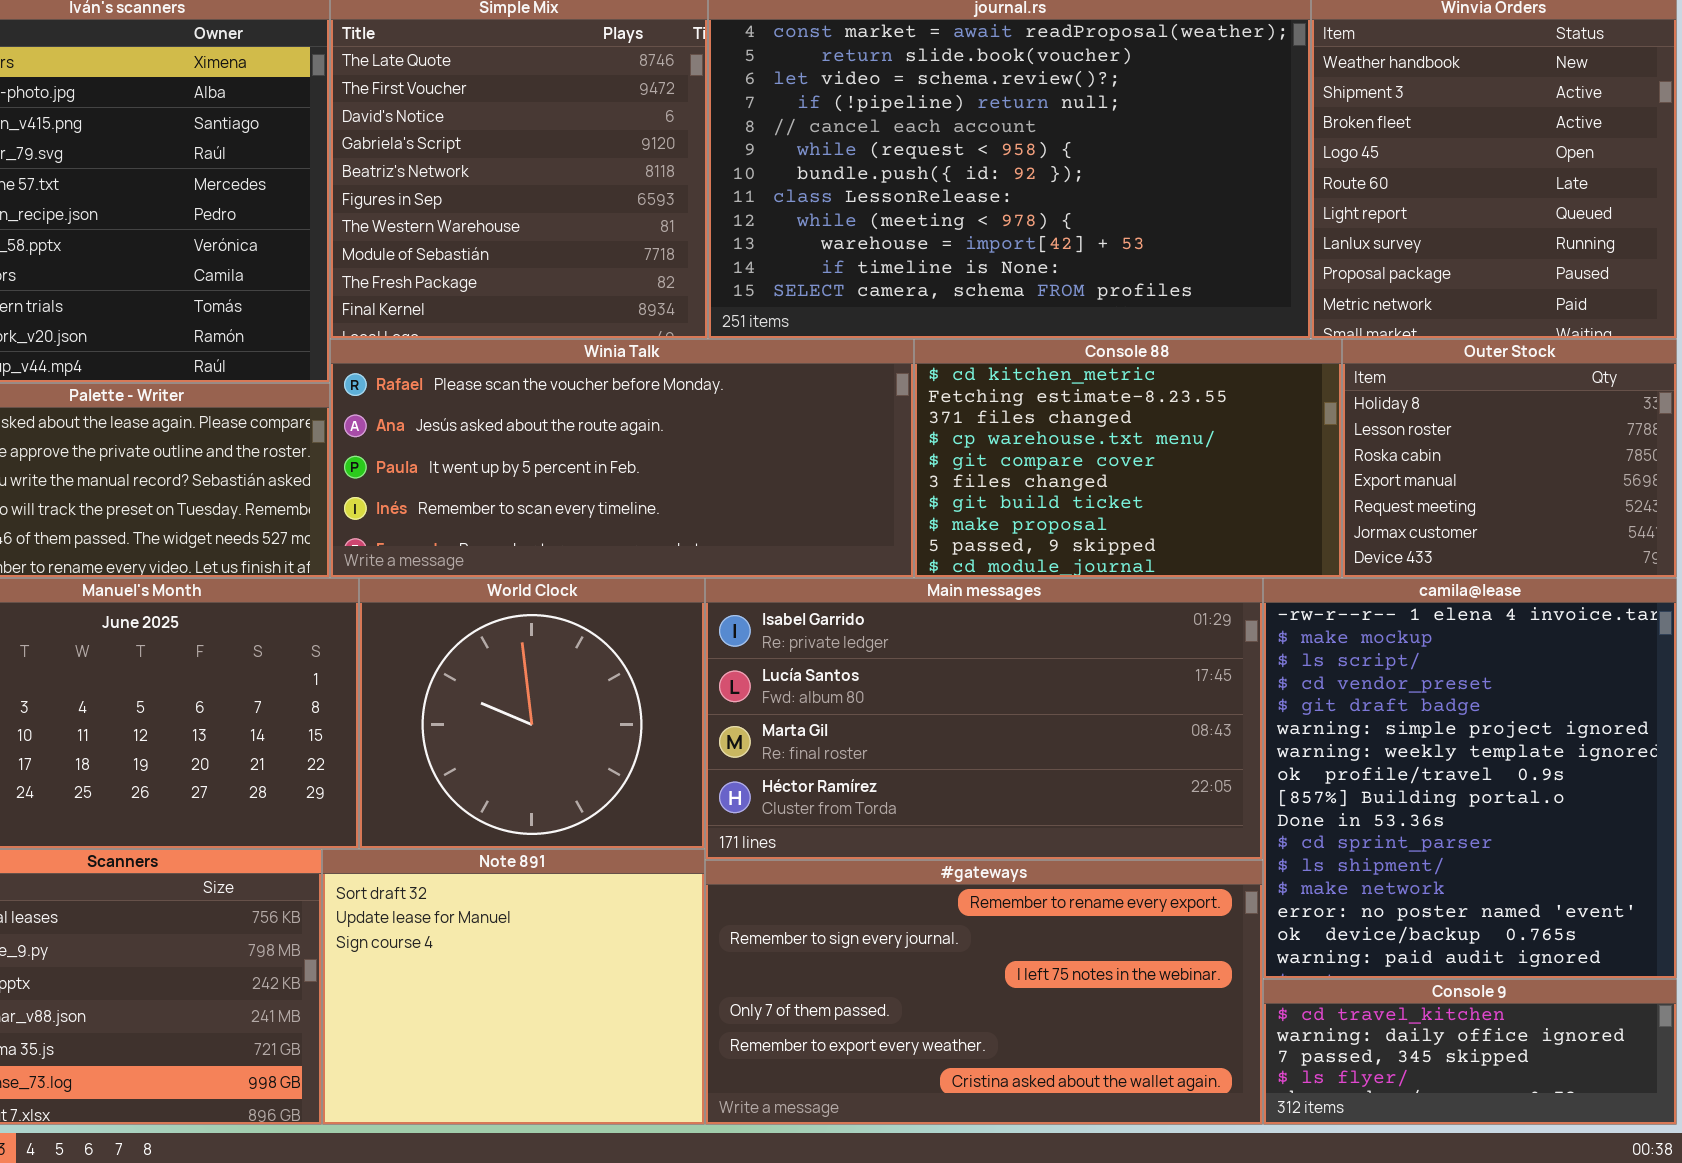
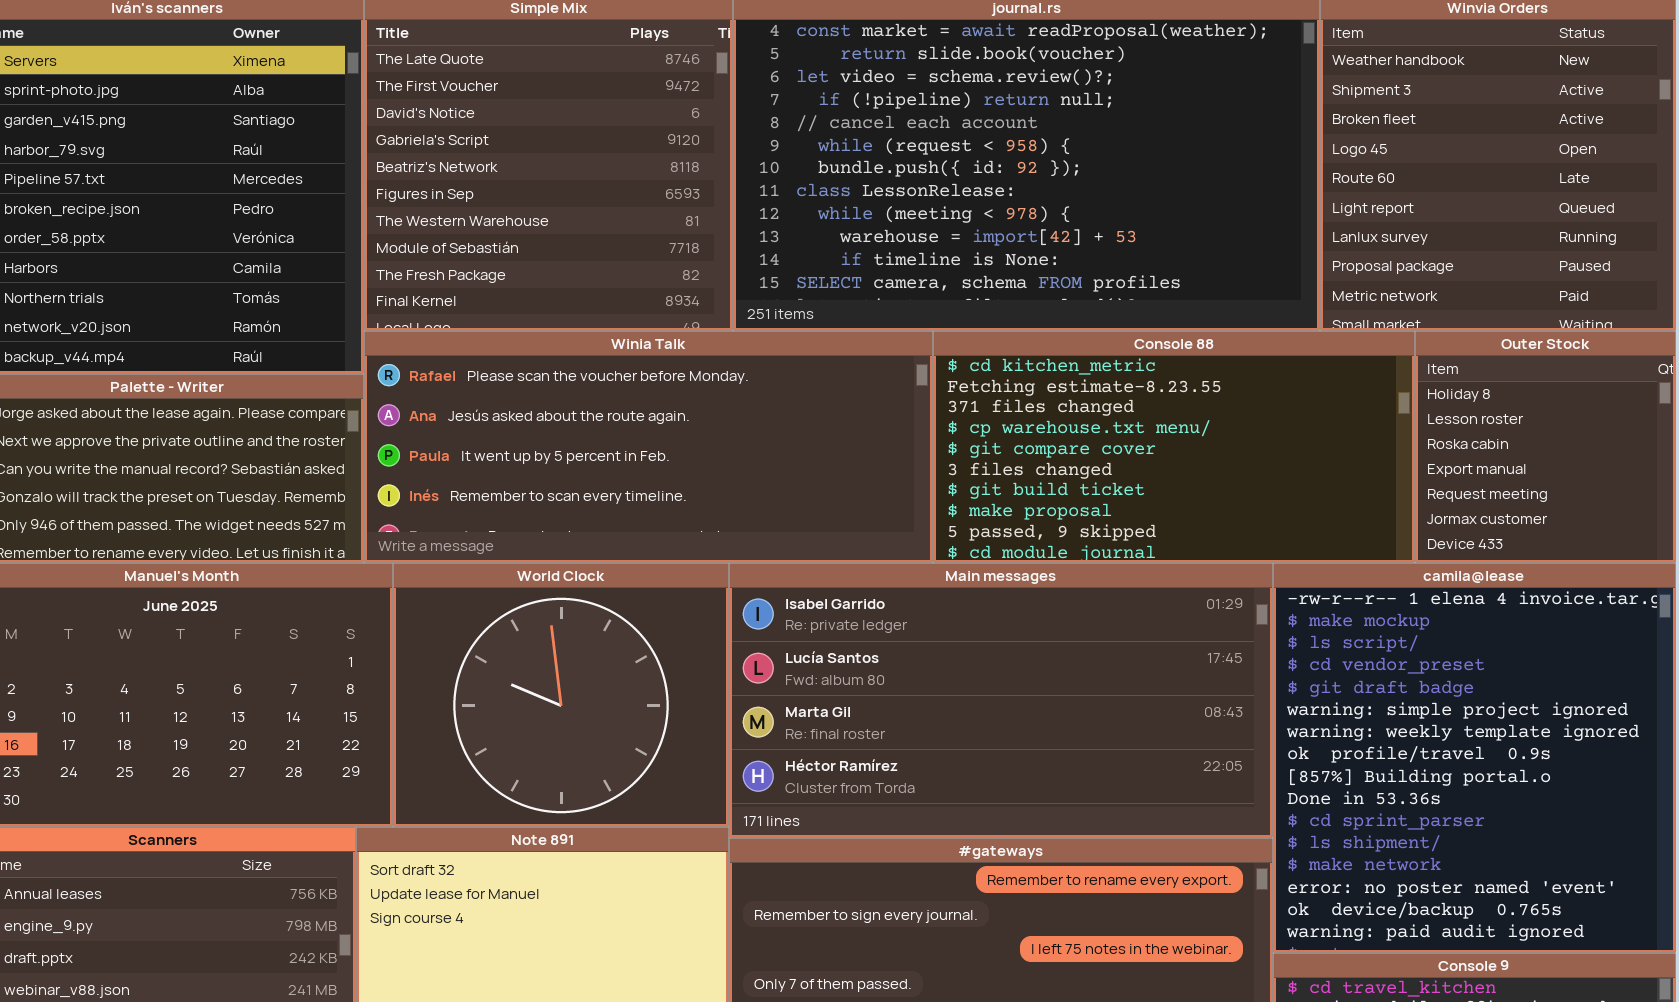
Console 88: [914,339,1342,578] -> [933,331,1415,563], resized
Outer Stock: [1342,339,1677,578] -> [1415,331,1676,563], resized

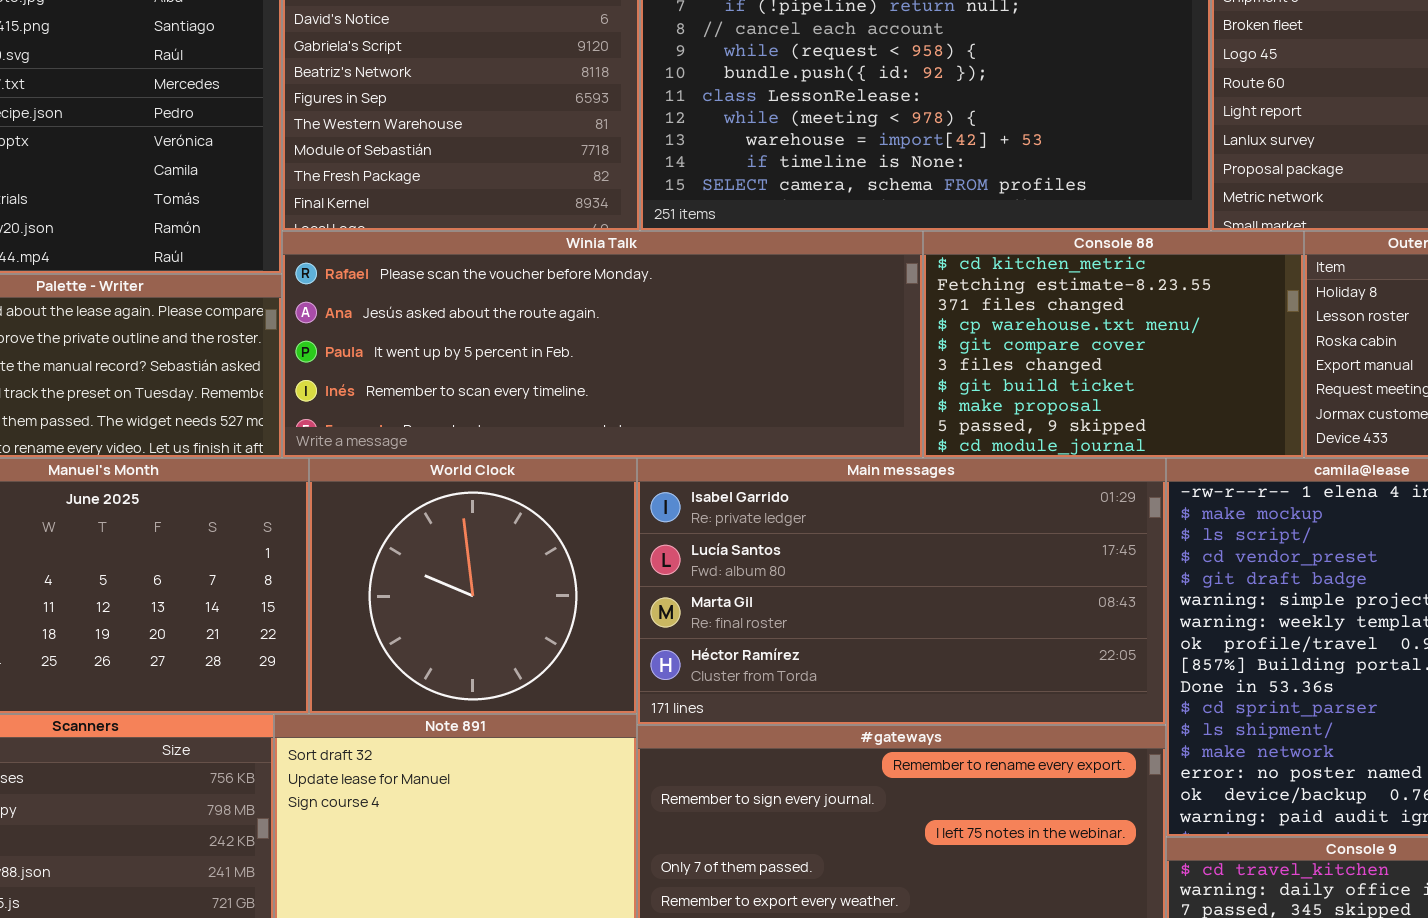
Winia Talk: [364,331,933,563] -> [282,231,923,458], resized
Console 88: [933,331,1415,563] -> [923,231,1304,458], resized

